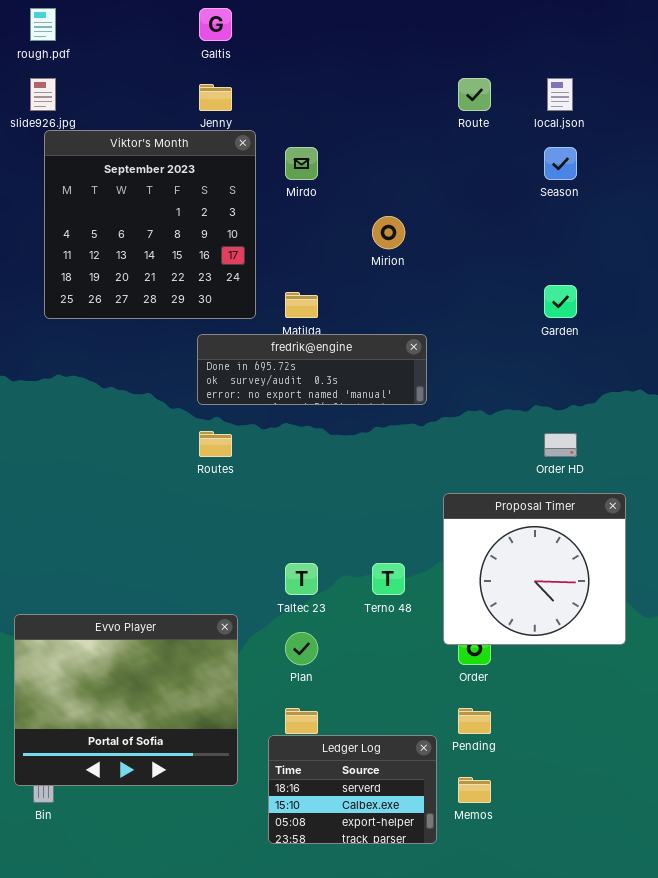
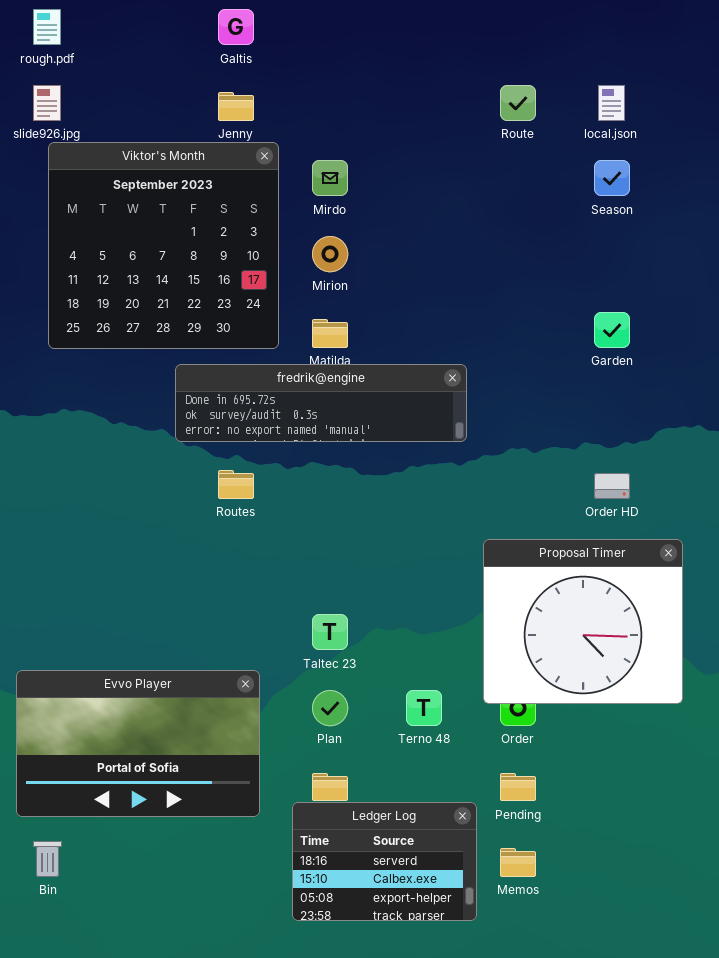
Mirion: [372,216,405,249] -> [312,236,348,272], moved
fredrik@engine: [197,334,427,405] -> [175,364,467,442], resized
Terno 48: [372,563,405,595] -> [406,690,442,726], moved
Evvo Player: [14,614,238,786] -> [16,670,260,817], resized

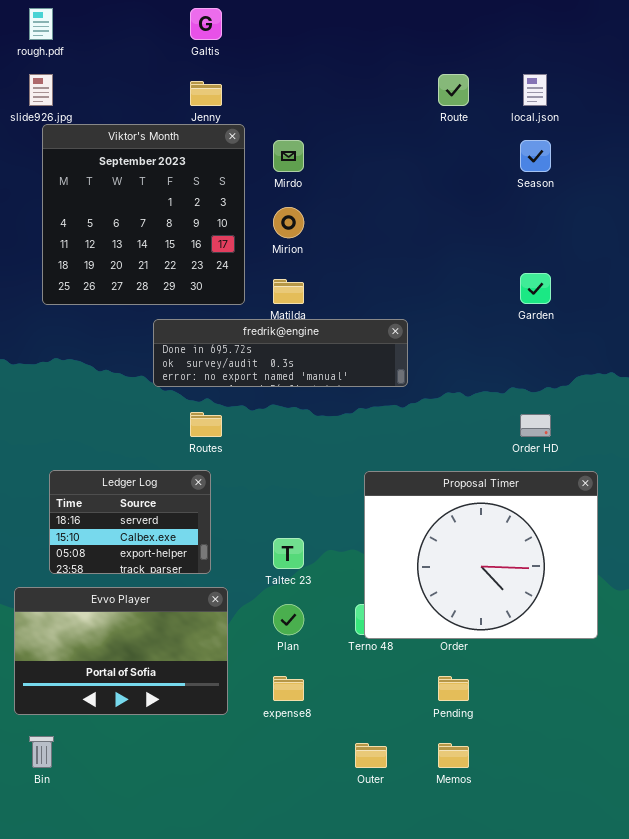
Proposal Timer: [483,539,683,704] -> [364,471,598,639], resized
Ledger Log: [292,802,477,921] -> [49,470,211,574], moved

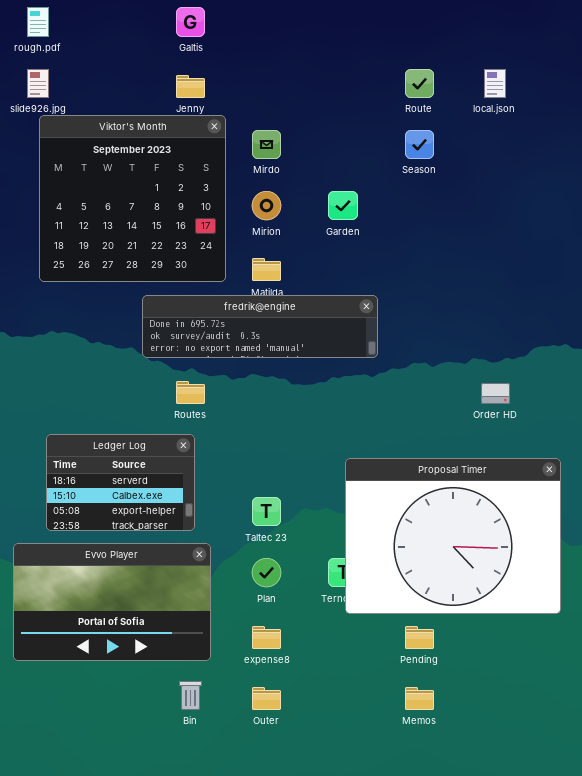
Season: [520,140,551,172] -> [405,130,434,159], moved
Garden: [520,273,551,304] -> [328,191,358,220], moved
Proposal Timer: [364,471,598,639] -> [345,458,561,614], moved
Bin: [29,736,54,768] -> [179,681,202,710], moved
Outer: [355,743,387,768] -> [252,687,281,710], moved

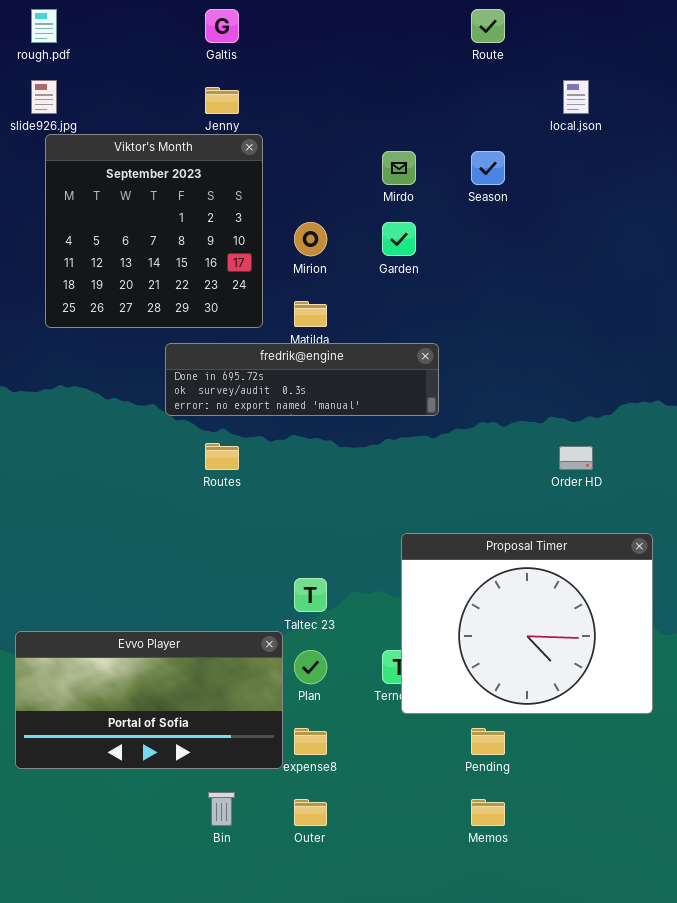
Route: [405,69,434,98] -> [471,9,505,43], moved
Mirdo: [252,130,281,159] -> [382,151,416,185], moved
Ledger Log: [46,434,195,531] -> none, closed
Evvo Player: [13,543,211,661] -> [15,631,283,769], resized

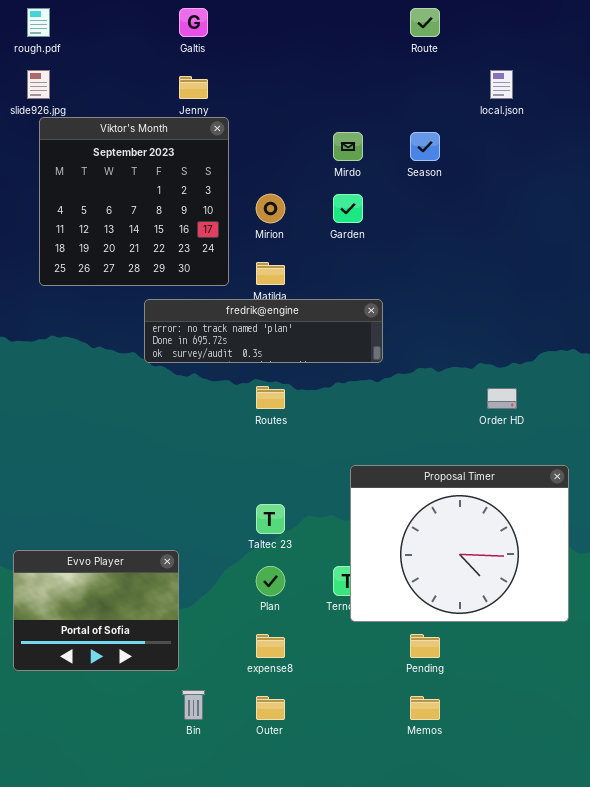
fredrik@engine: [165,343,439,416] -> [144,299,383,363], scrolled up 1 row
Routes: [205,443,239,470] -> [256,386,285,409], moved
Evvo Player: [15,631,283,769] -> [13,550,179,671], resized

